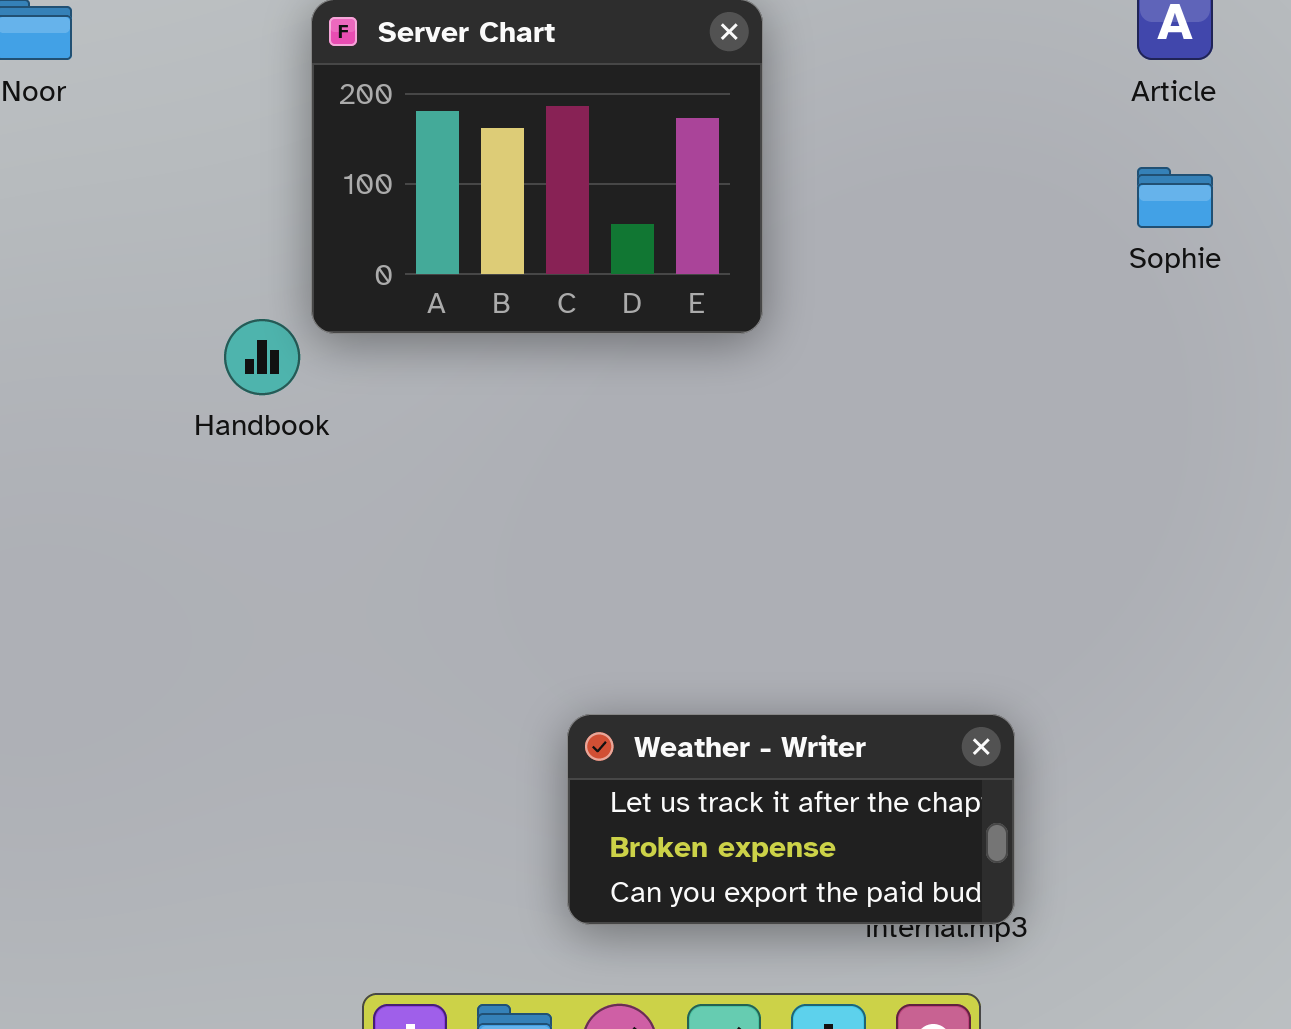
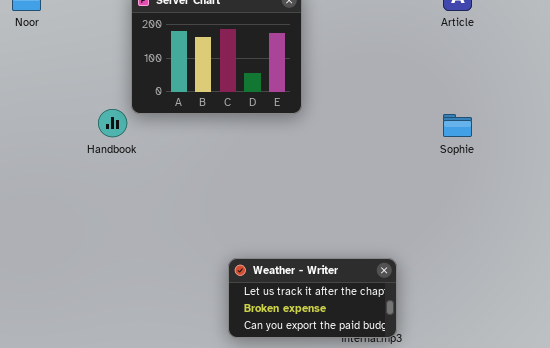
Sophie: [1137,167,1213,228] -> [443,114,472,137], moved

